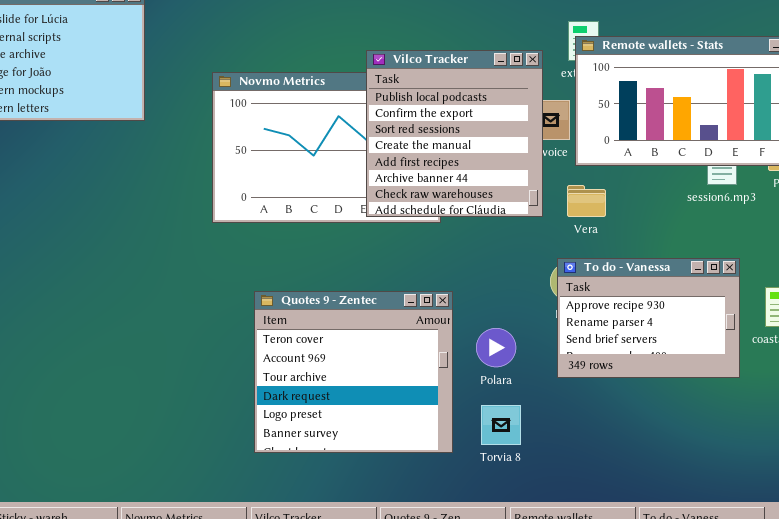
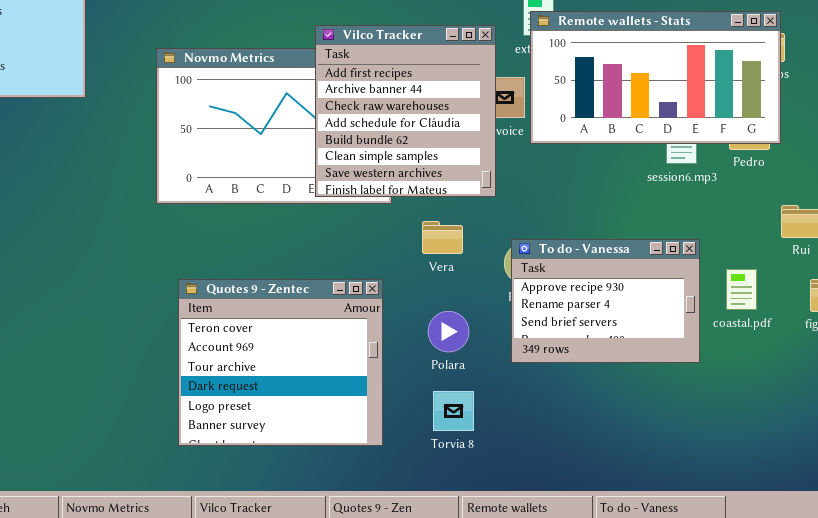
Vilco Tracker: [366,50,543,217] -> [315,25,496,197], scrolled down 4 rows
Vera: [567,185,606,217] -> [422,221,463,254], moved
Quotes 9 - Zentec: [254,291,453,453] -> [178,279,383,446], moved

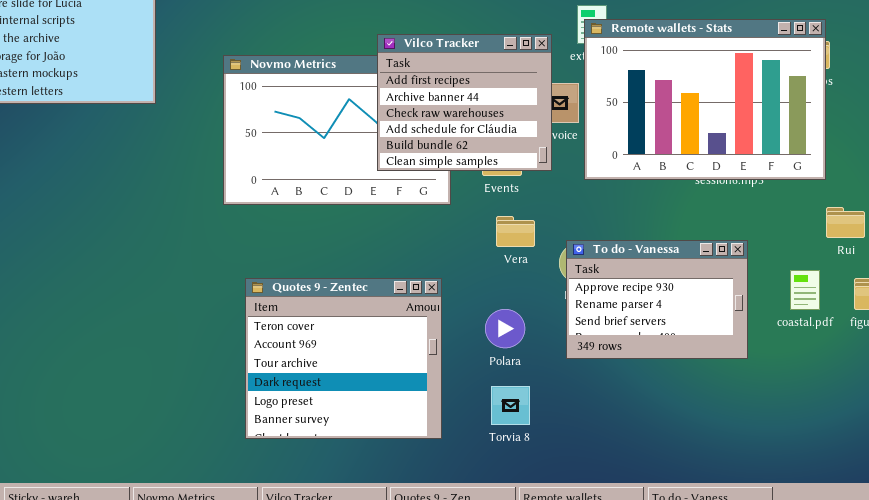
Remote wallets - Stats: [530,11,781,144] -> [584,19,826,180], resized
Vilco Tracker: [315,25,496,197] -> [377,34,552,171], resized
Vera: [422,221,463,254] -> [496,216,535,247], moved
coastal.pdf: [726,269,757,310] -> [790,270,820,310], moved

